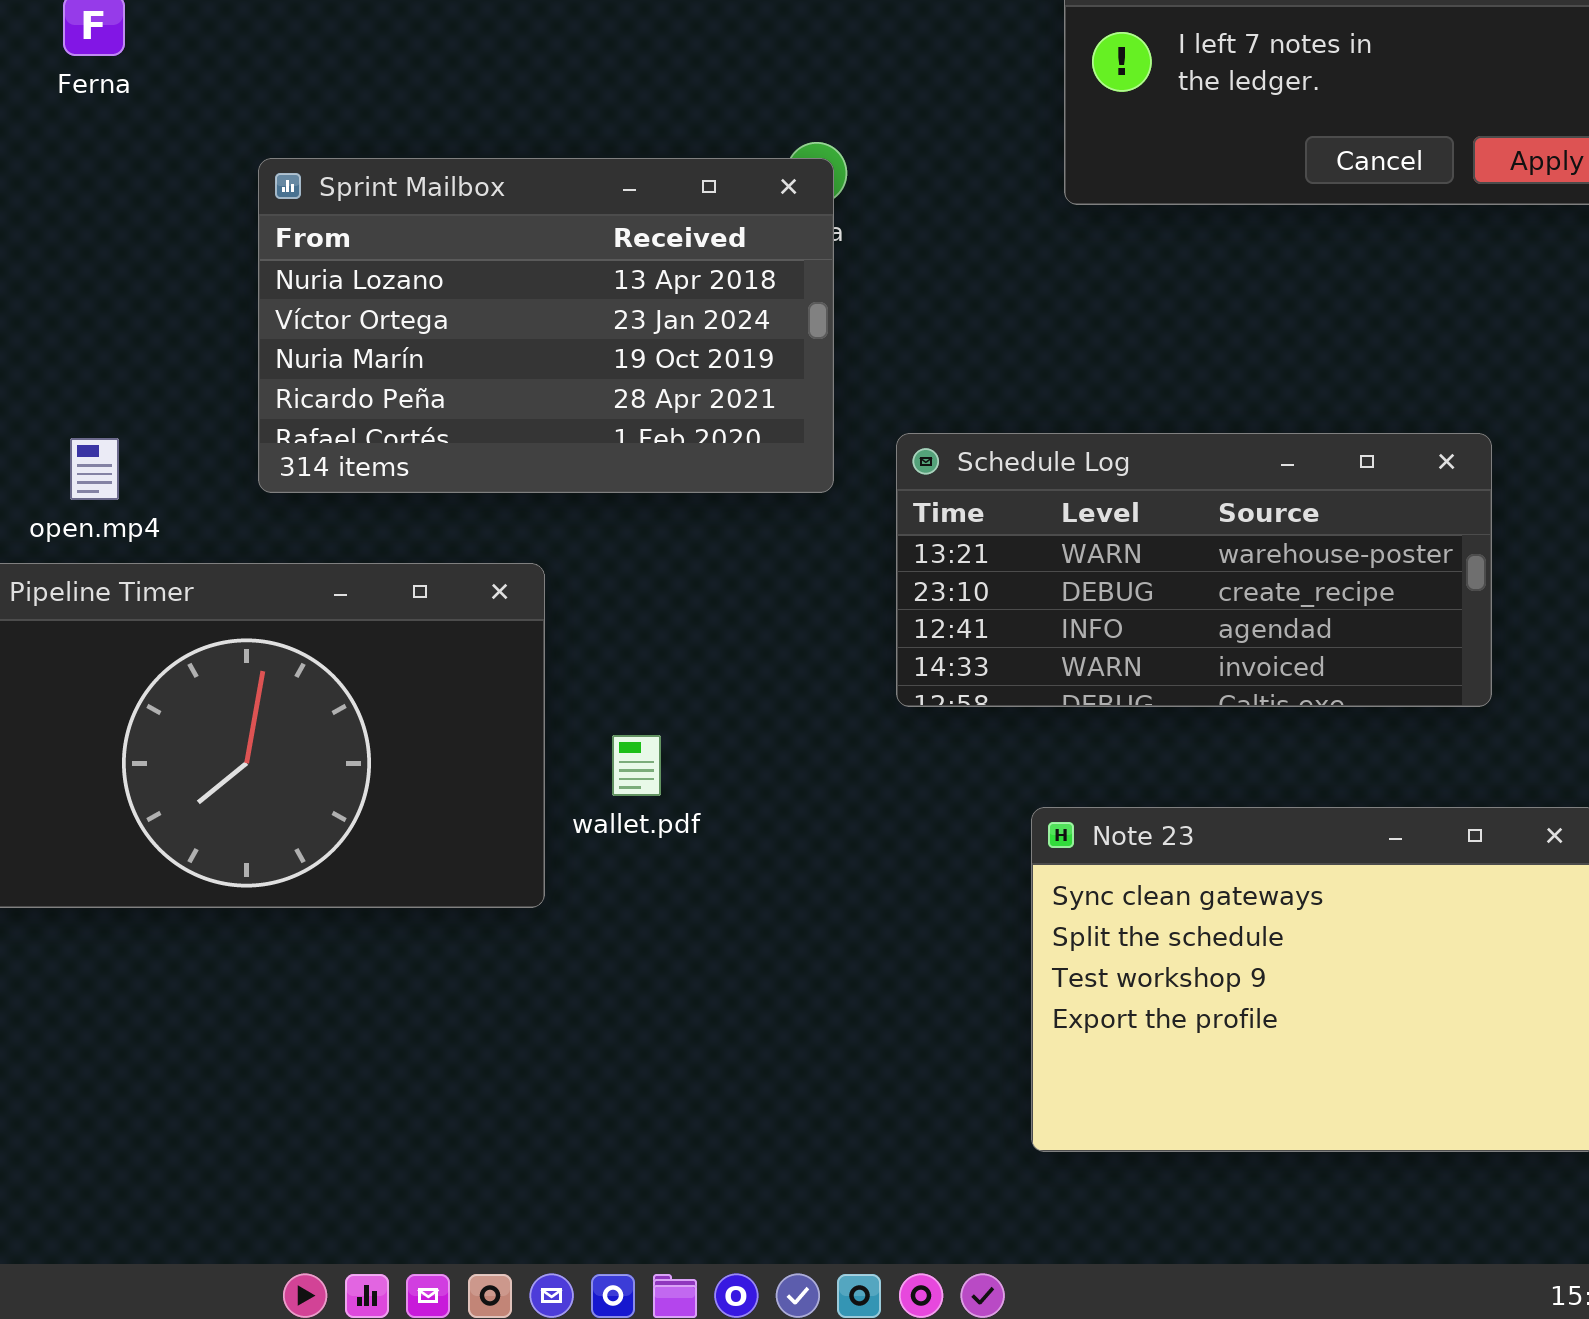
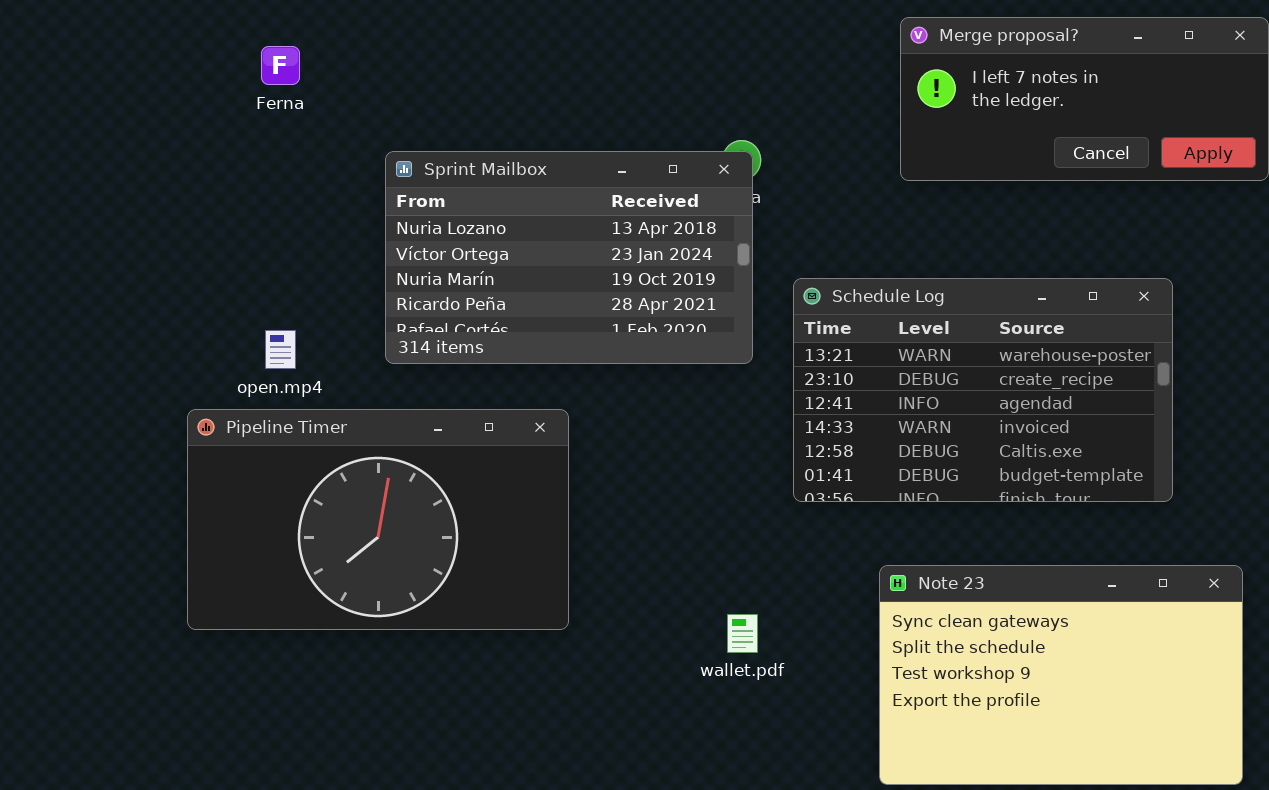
Schedule Log: [896,433,1492,707] -> [793,278,1173,502], resized
wallet.pdf: [612,735,661,796] -> [727,614,758,653], moved

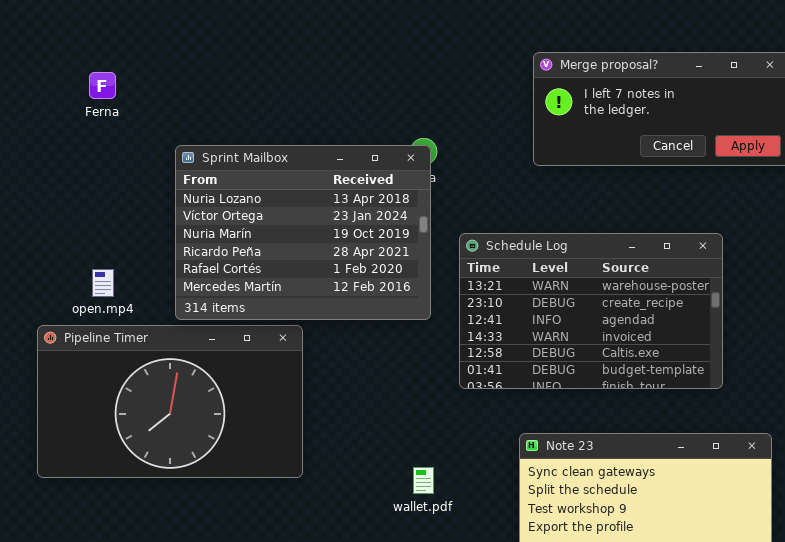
Sprint Mailbox: [385,151,753,364] -> [175,145,431,320], resized

